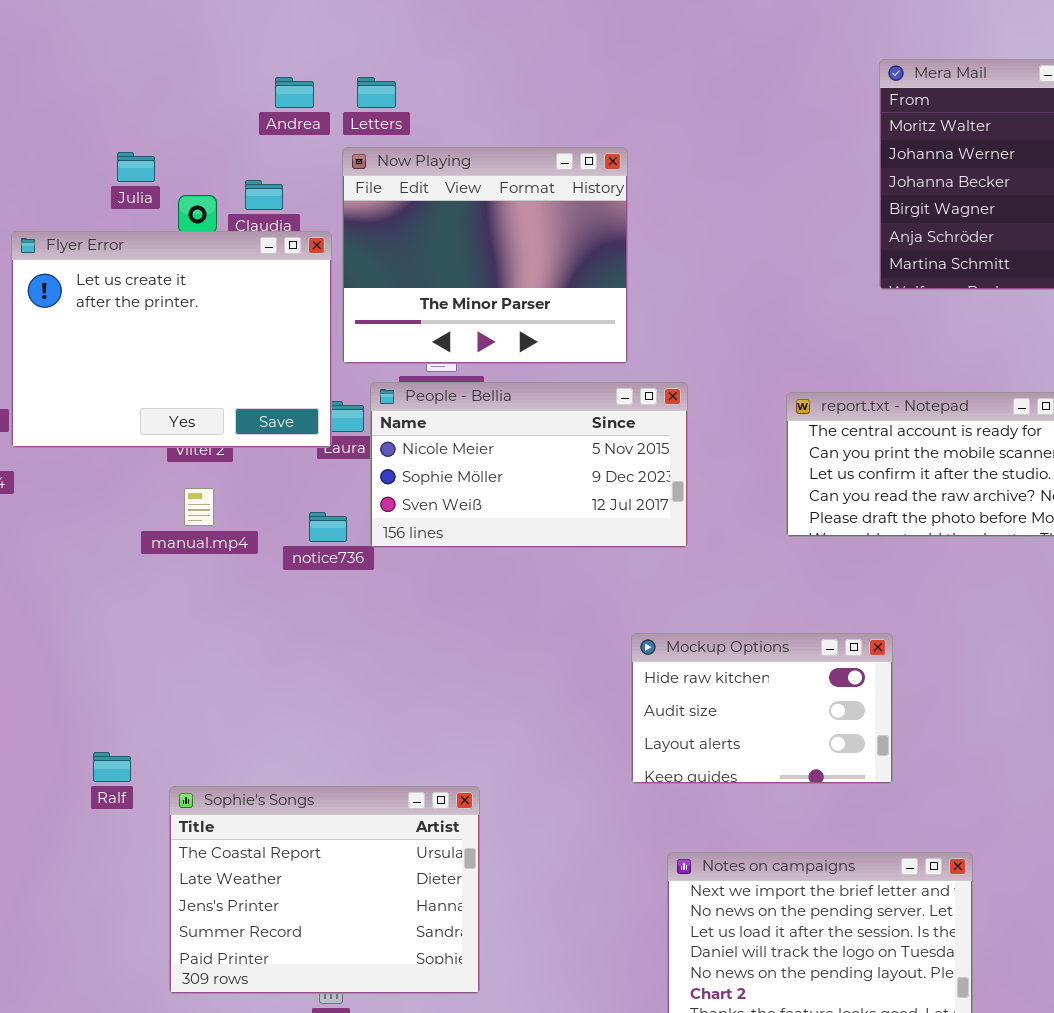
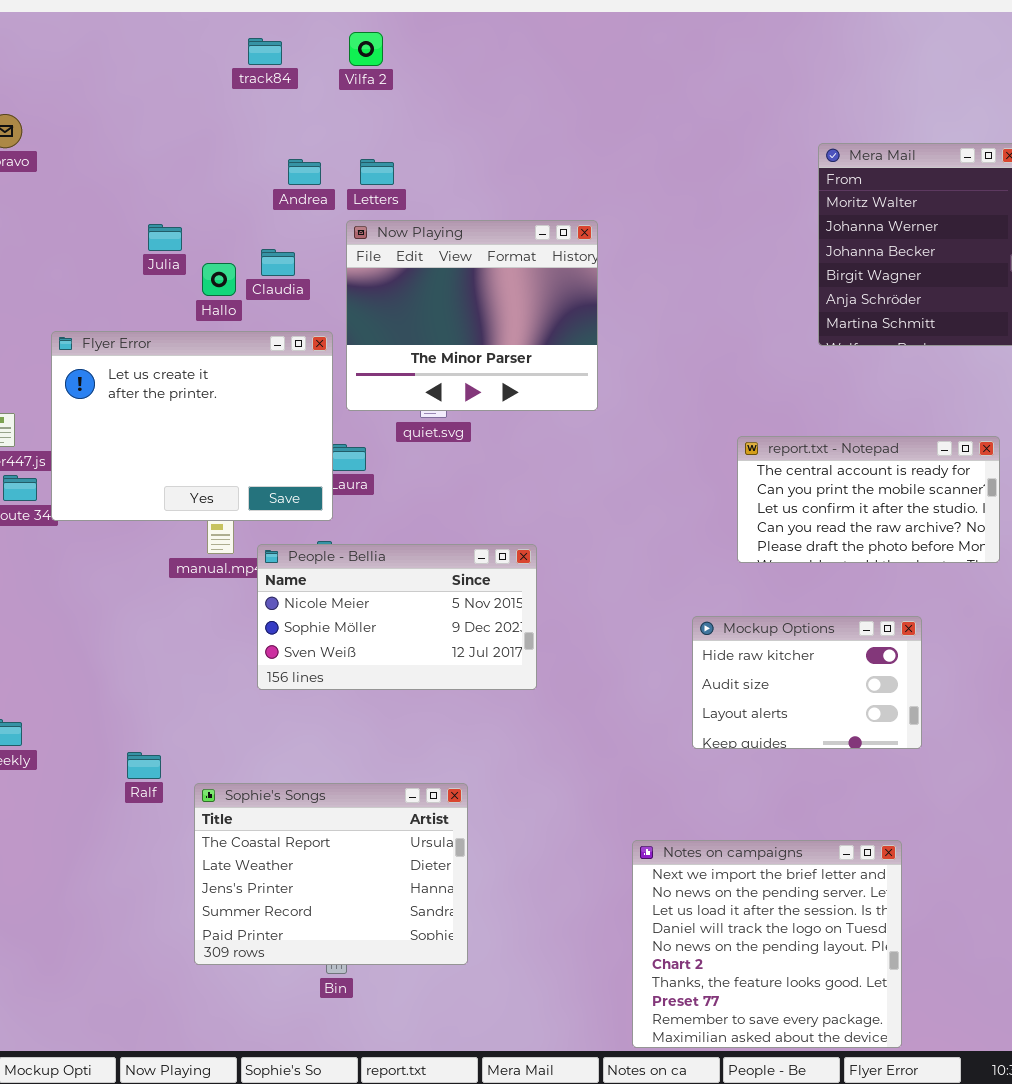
Flyer Error: [11,231,332,448] -> [51,331,333,521], moved
People - Bellia: [370,382,688,548] -> [257,544,537,690], moved
Mockup Options: [631,633,893,784] -> [692,616,922,749], moved

